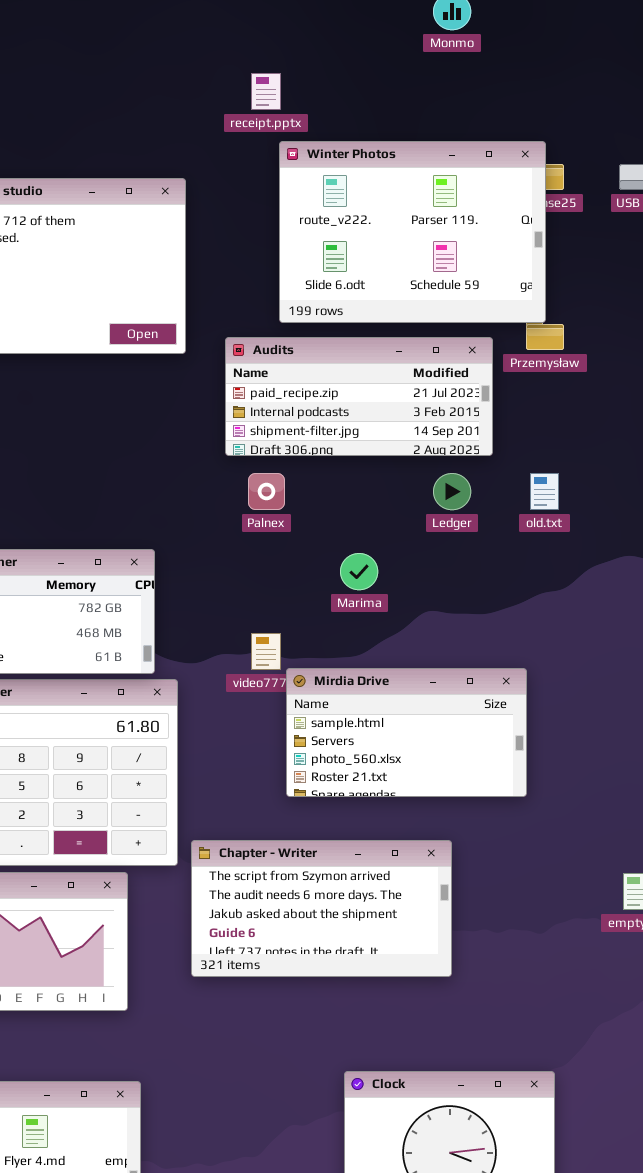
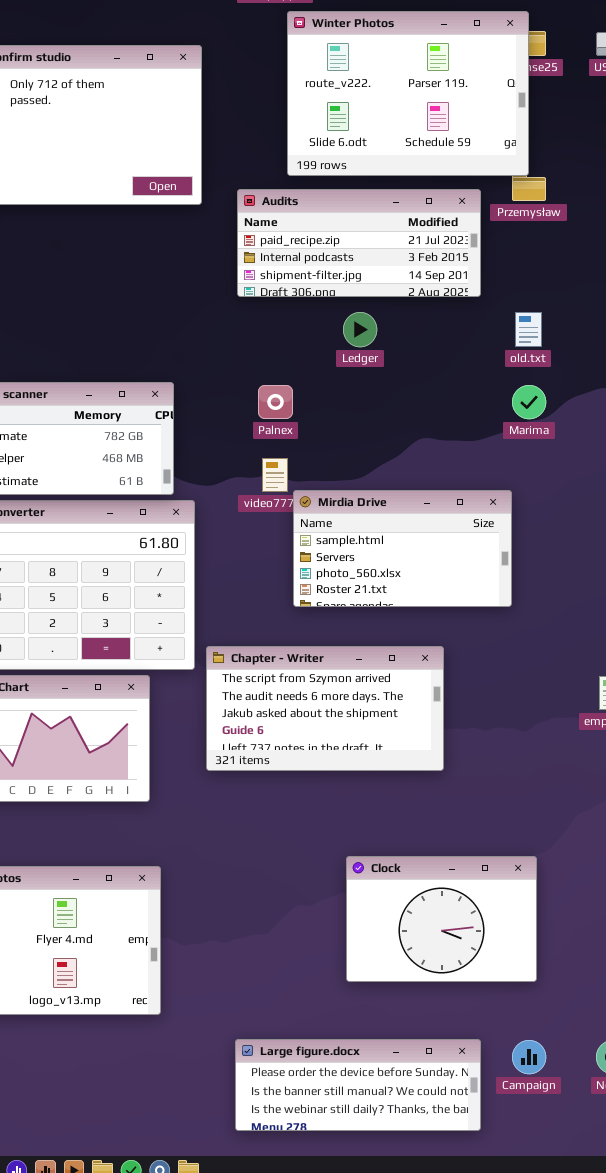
Palnex: [248,473,285,510] -> [258,385,293,419], moved
Ledger: [433,473,471,510] -> [343,312,377,347], moved
Marima: [340,553,378,590] -> [512,385,546,419], moved

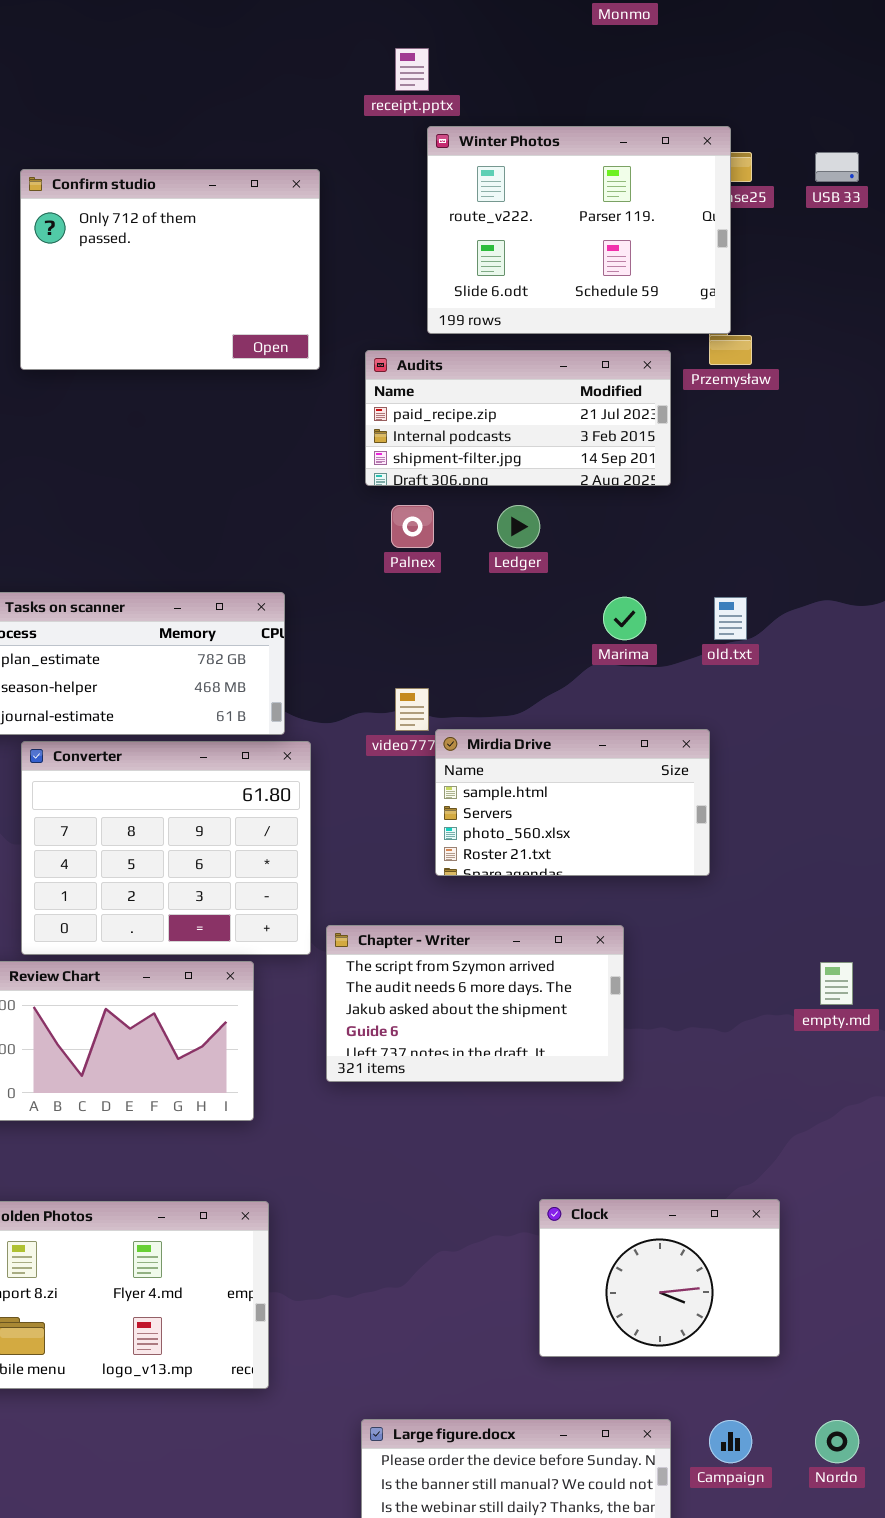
old.txt: [515,312,542,347] -> [714,597,747,640], moved
Palnex: [258,385,293,419] -> [391,505,434,548], moved
Marima: [512,385,546,419] -> [603,597,646,640], moved
Clock: [346,856,537,982] -> [539,1199,780,1357], moved

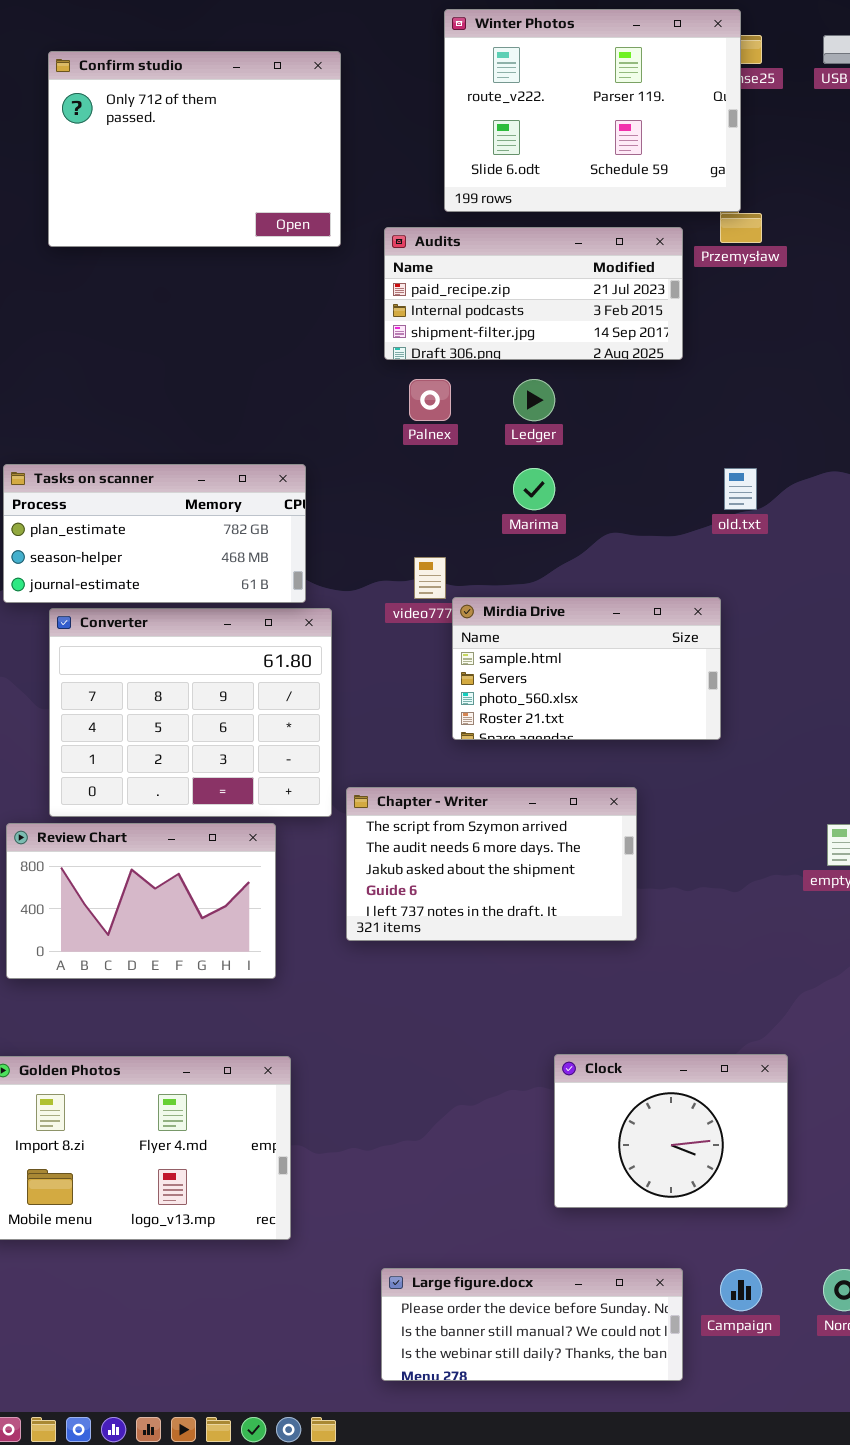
Marima: [603,597,646,640] -> [513,468,555,510], moved

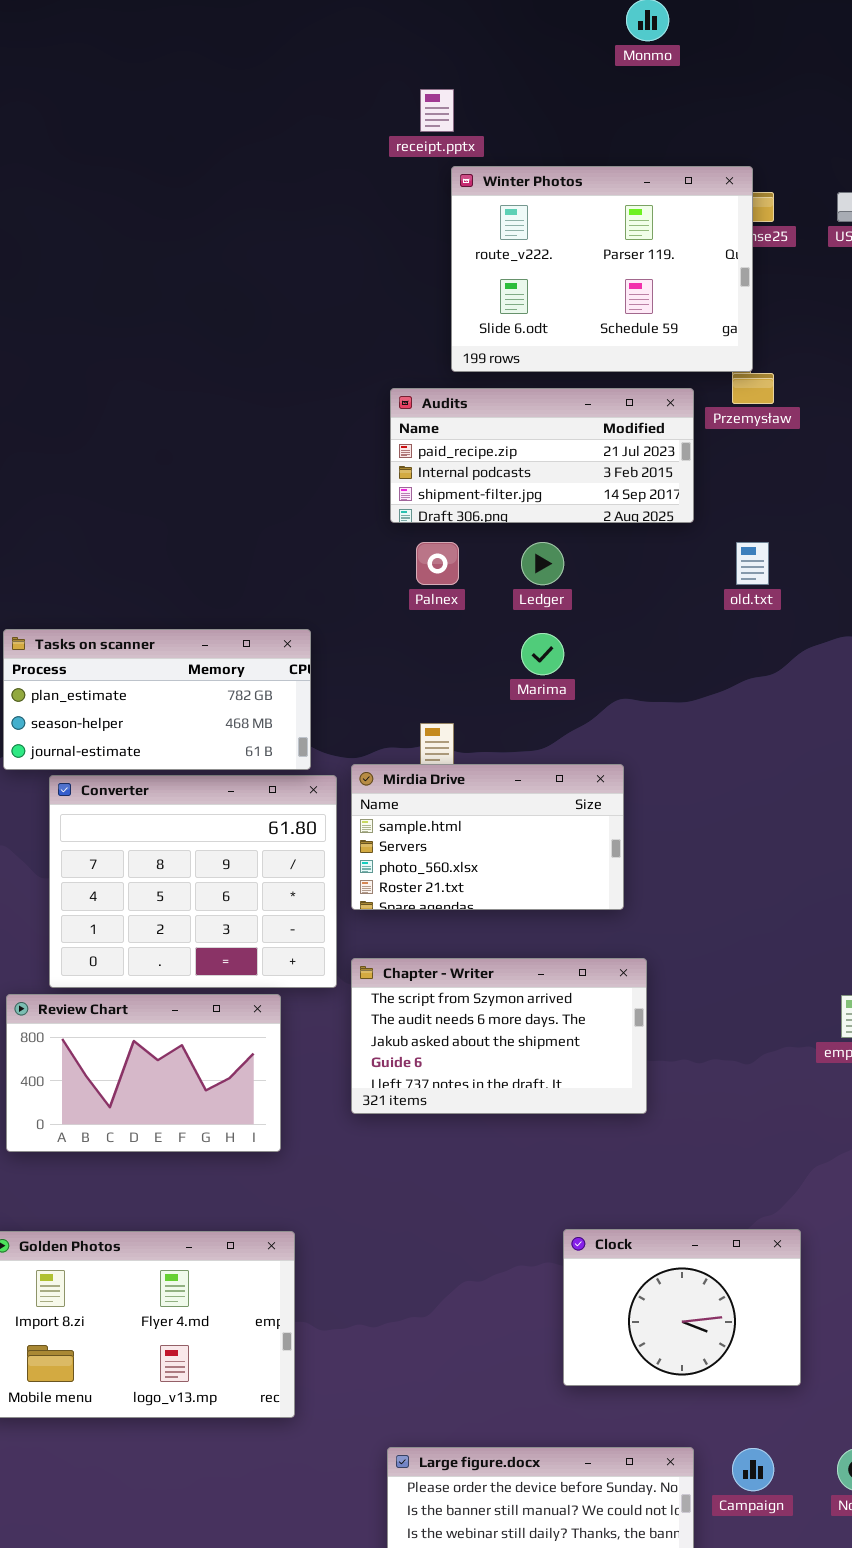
Confirm studio: [48,51,341,247] -> none, closed
old.txt: [724,468,757,510] -> [736,542,769,585], moved
Mirdia Drive: [452,597,721,740] -> [351,764,624,910], moved

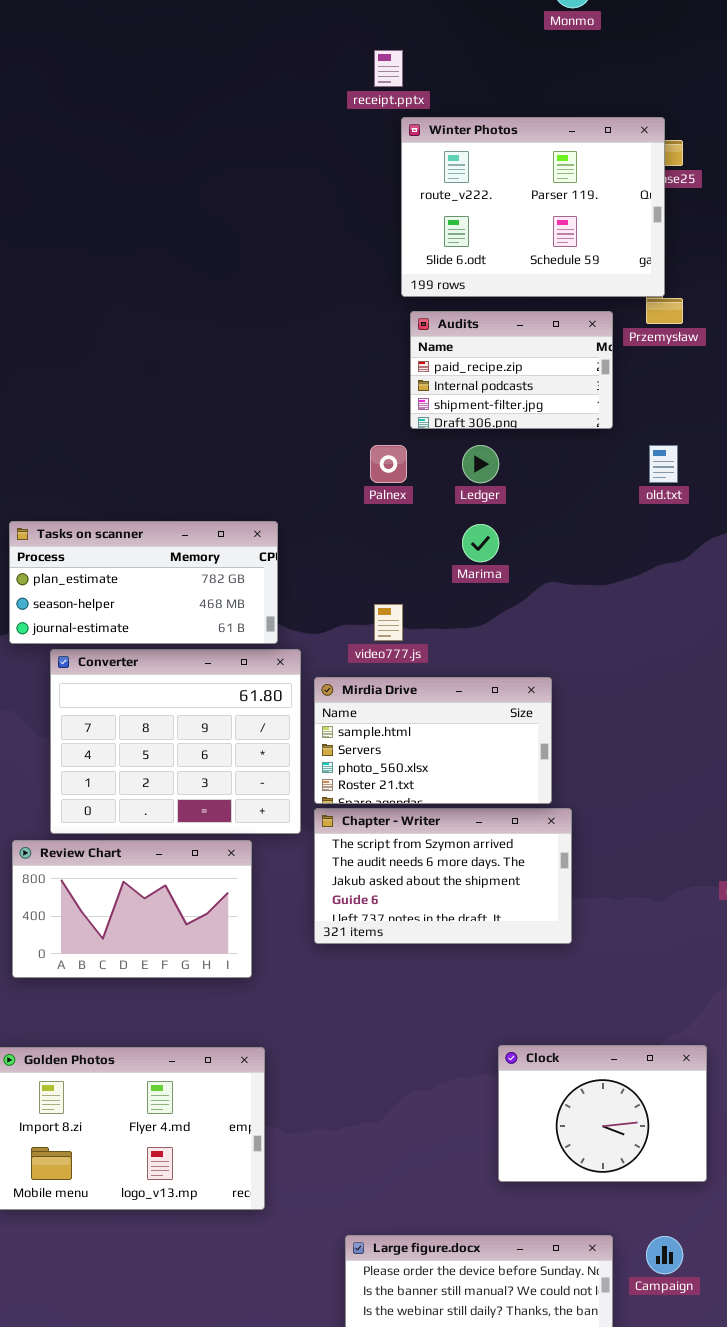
Audits: [390,388,694,523] -> [410,311,613,429], resized
Mirdia Drive: [351,764,624,910] -> [314,677,552,804], moved

